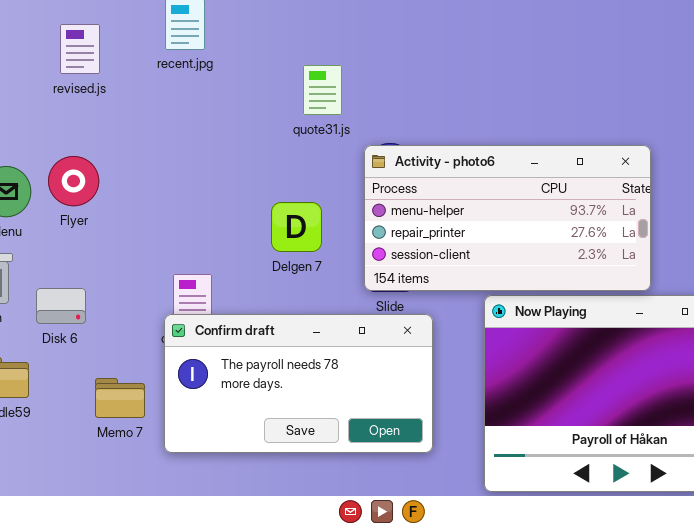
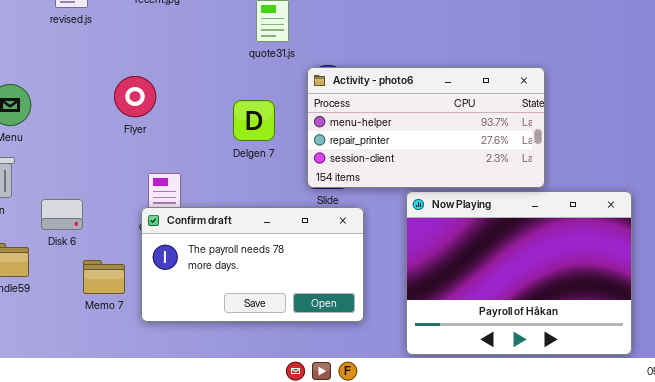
Flyer: [48,156,99,206] -> [114,76,156,117], moved
Delgen 7: [271,202,322,252] -> [233,100,275,141], moved
Disk 6: [36,288,86,324] -> [41,199,83,230], moved

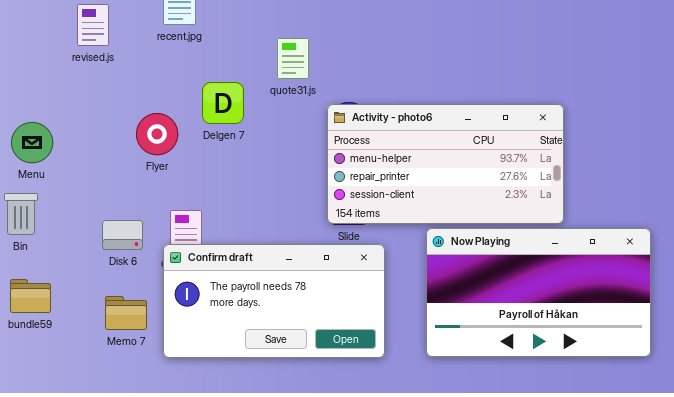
Delgen 7: [233,100,275,141] -> [202,82,244,124], moved
Now Playing: [406,191,632,355] -> [426,228,651,357], resized
Disk 6: [41,199,83,230] -> [102,220,143,250], moved

